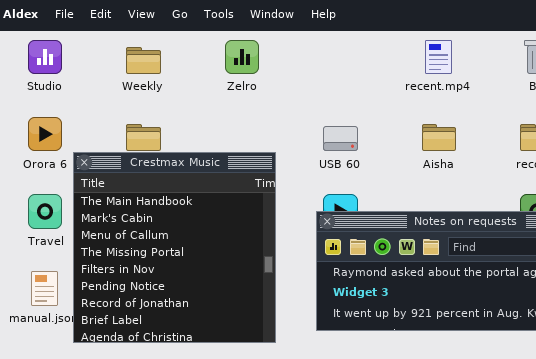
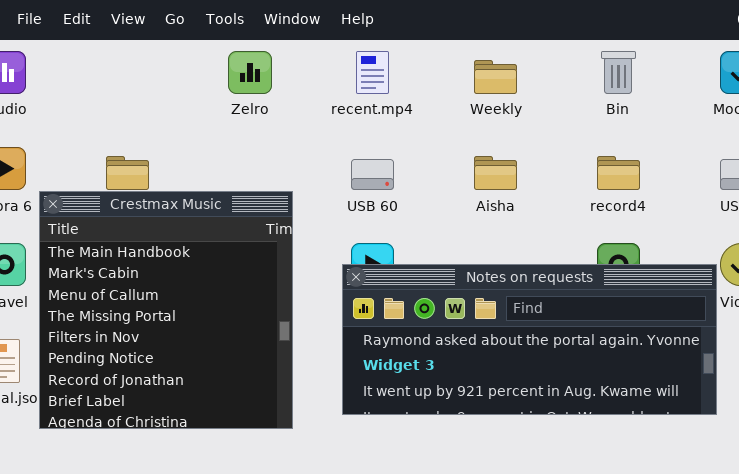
recent.mp4: [425,40,452,74] -> [356,51,389,94], moved
Weekly: [126,47,161,74] -> [474,60,517,94], moved

